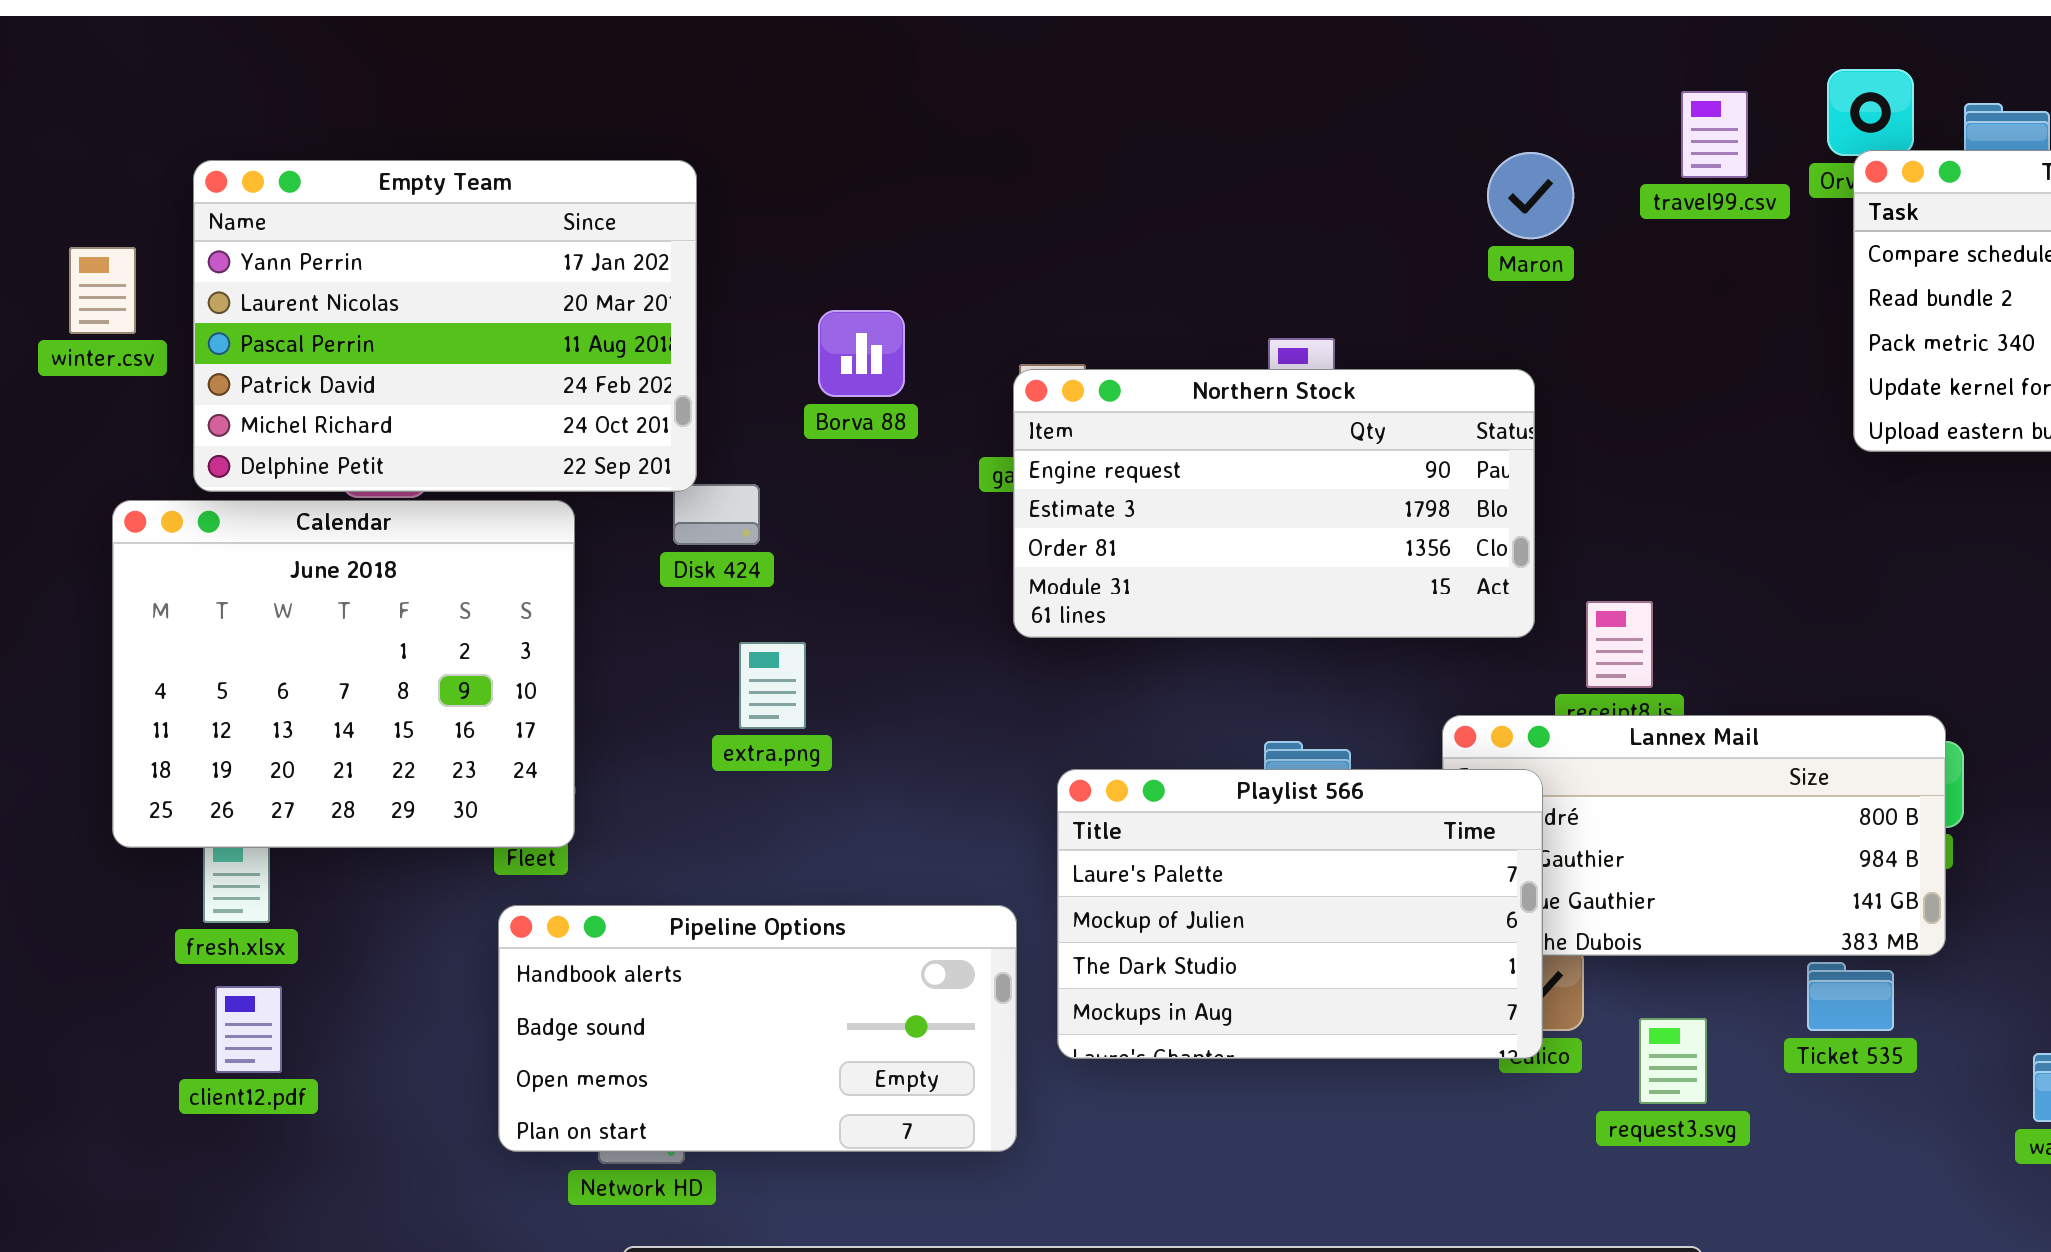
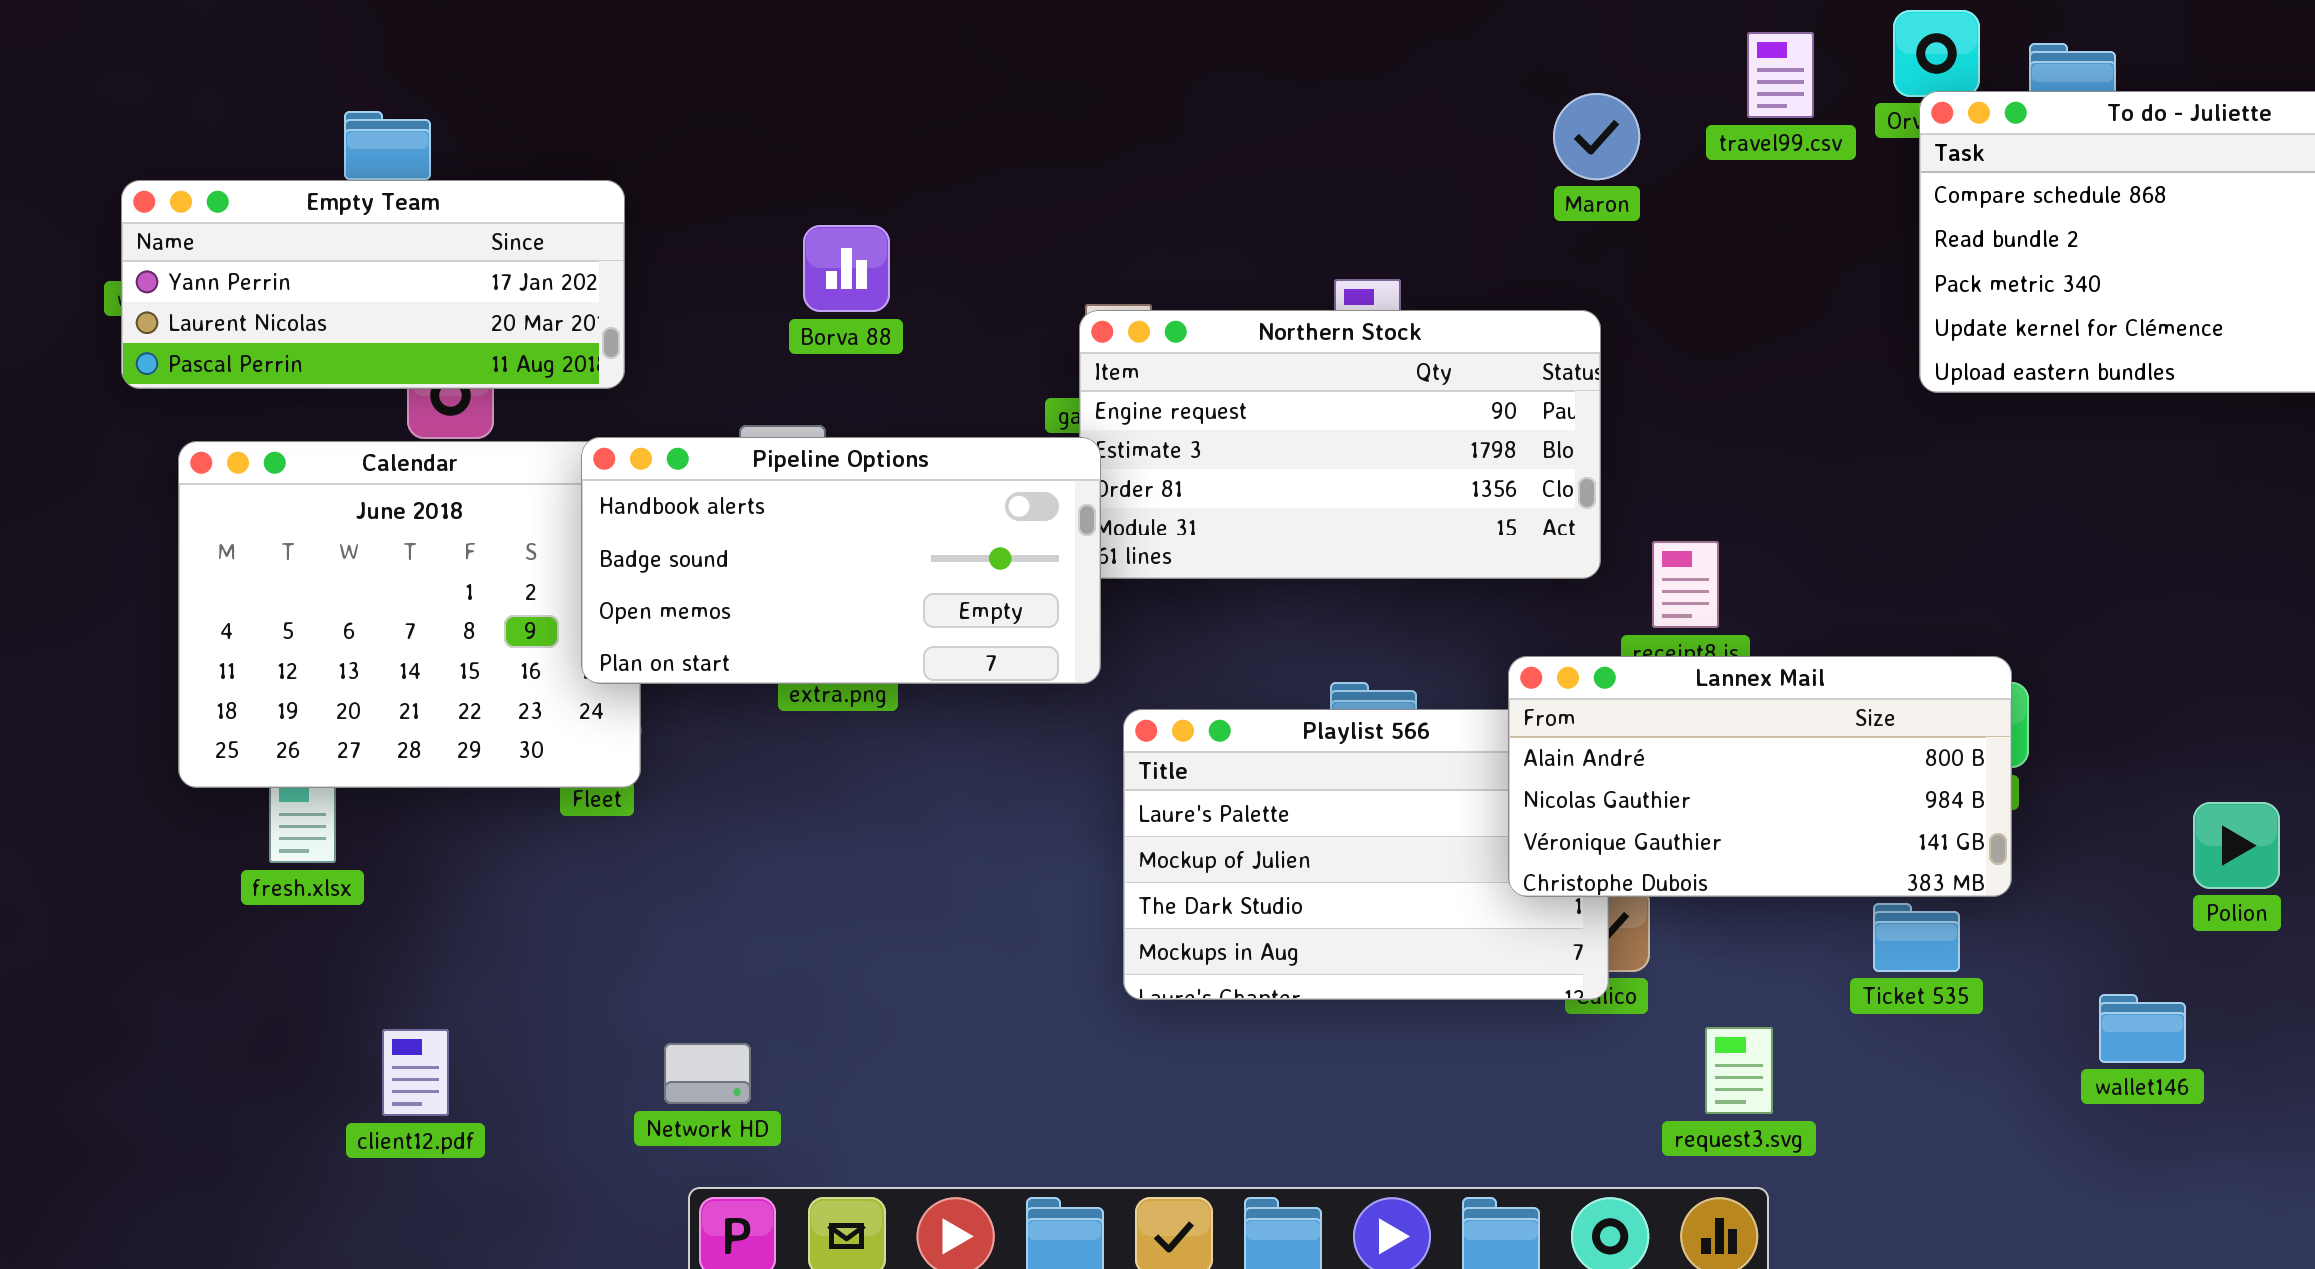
Empty Team: [193,160,697,492] -> [121,180,625,389], moved, resized
Borva 88: [818,310,905,397] -> [803,225,890,312], moved
Lannex Mail: [1442,715,1946,956] -> [1508,656,2012,897], raised
Pipeline Options: [498,905,1017,1152] -> [581,437,1101,684], moved
client12.pdf: [215,986,282,1073] -> [382,1029,449,1116], moved
request3.svg: [1639,1018,1707,1104] -> [1705,1027,1773,1114], moved

